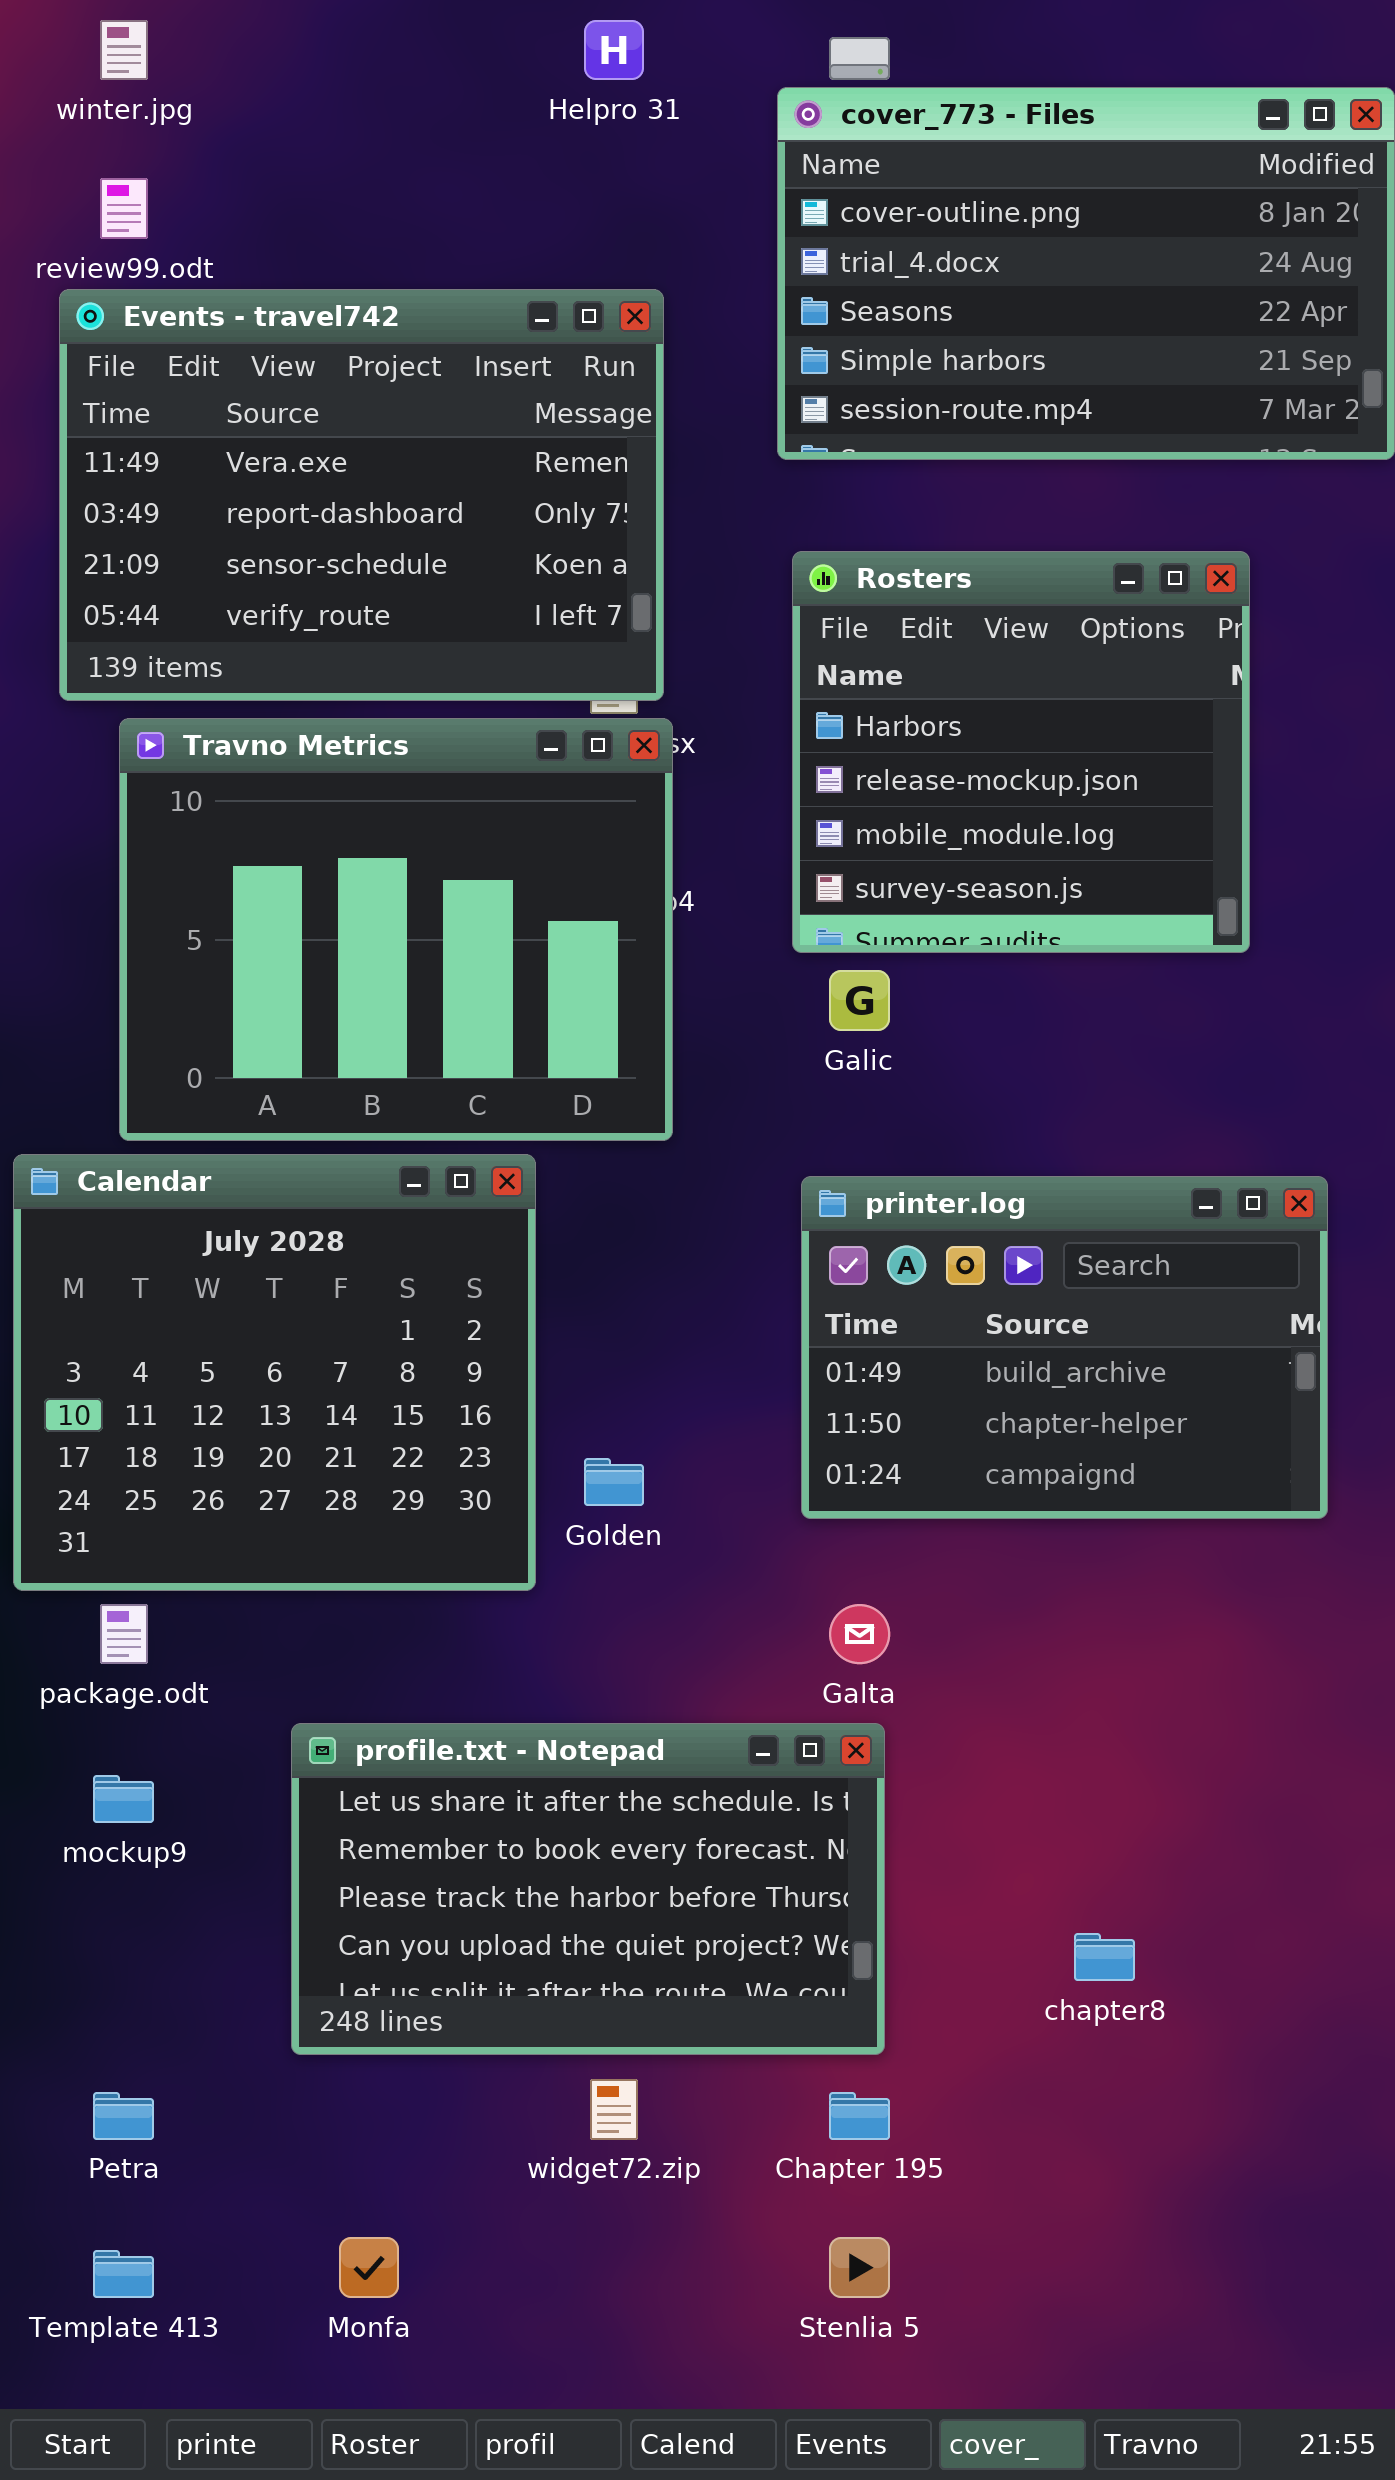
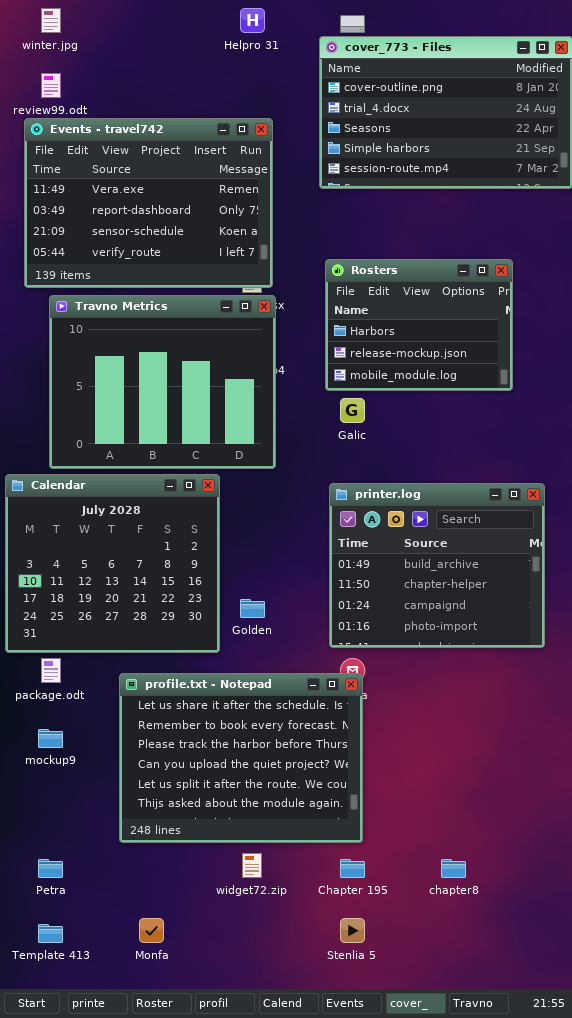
Rosters: [792,551,1250,953] -> [325,259,513,391], resized
printer.log: [801,1176,1328,1519] -> [329,483,545,648], resized
profile.txt - Notepad: [291,1723,885,2055] -> [119,673,363,843], resized
chapter8: [1074,1933,1135,1981] -> [441,859,466,878], moved

